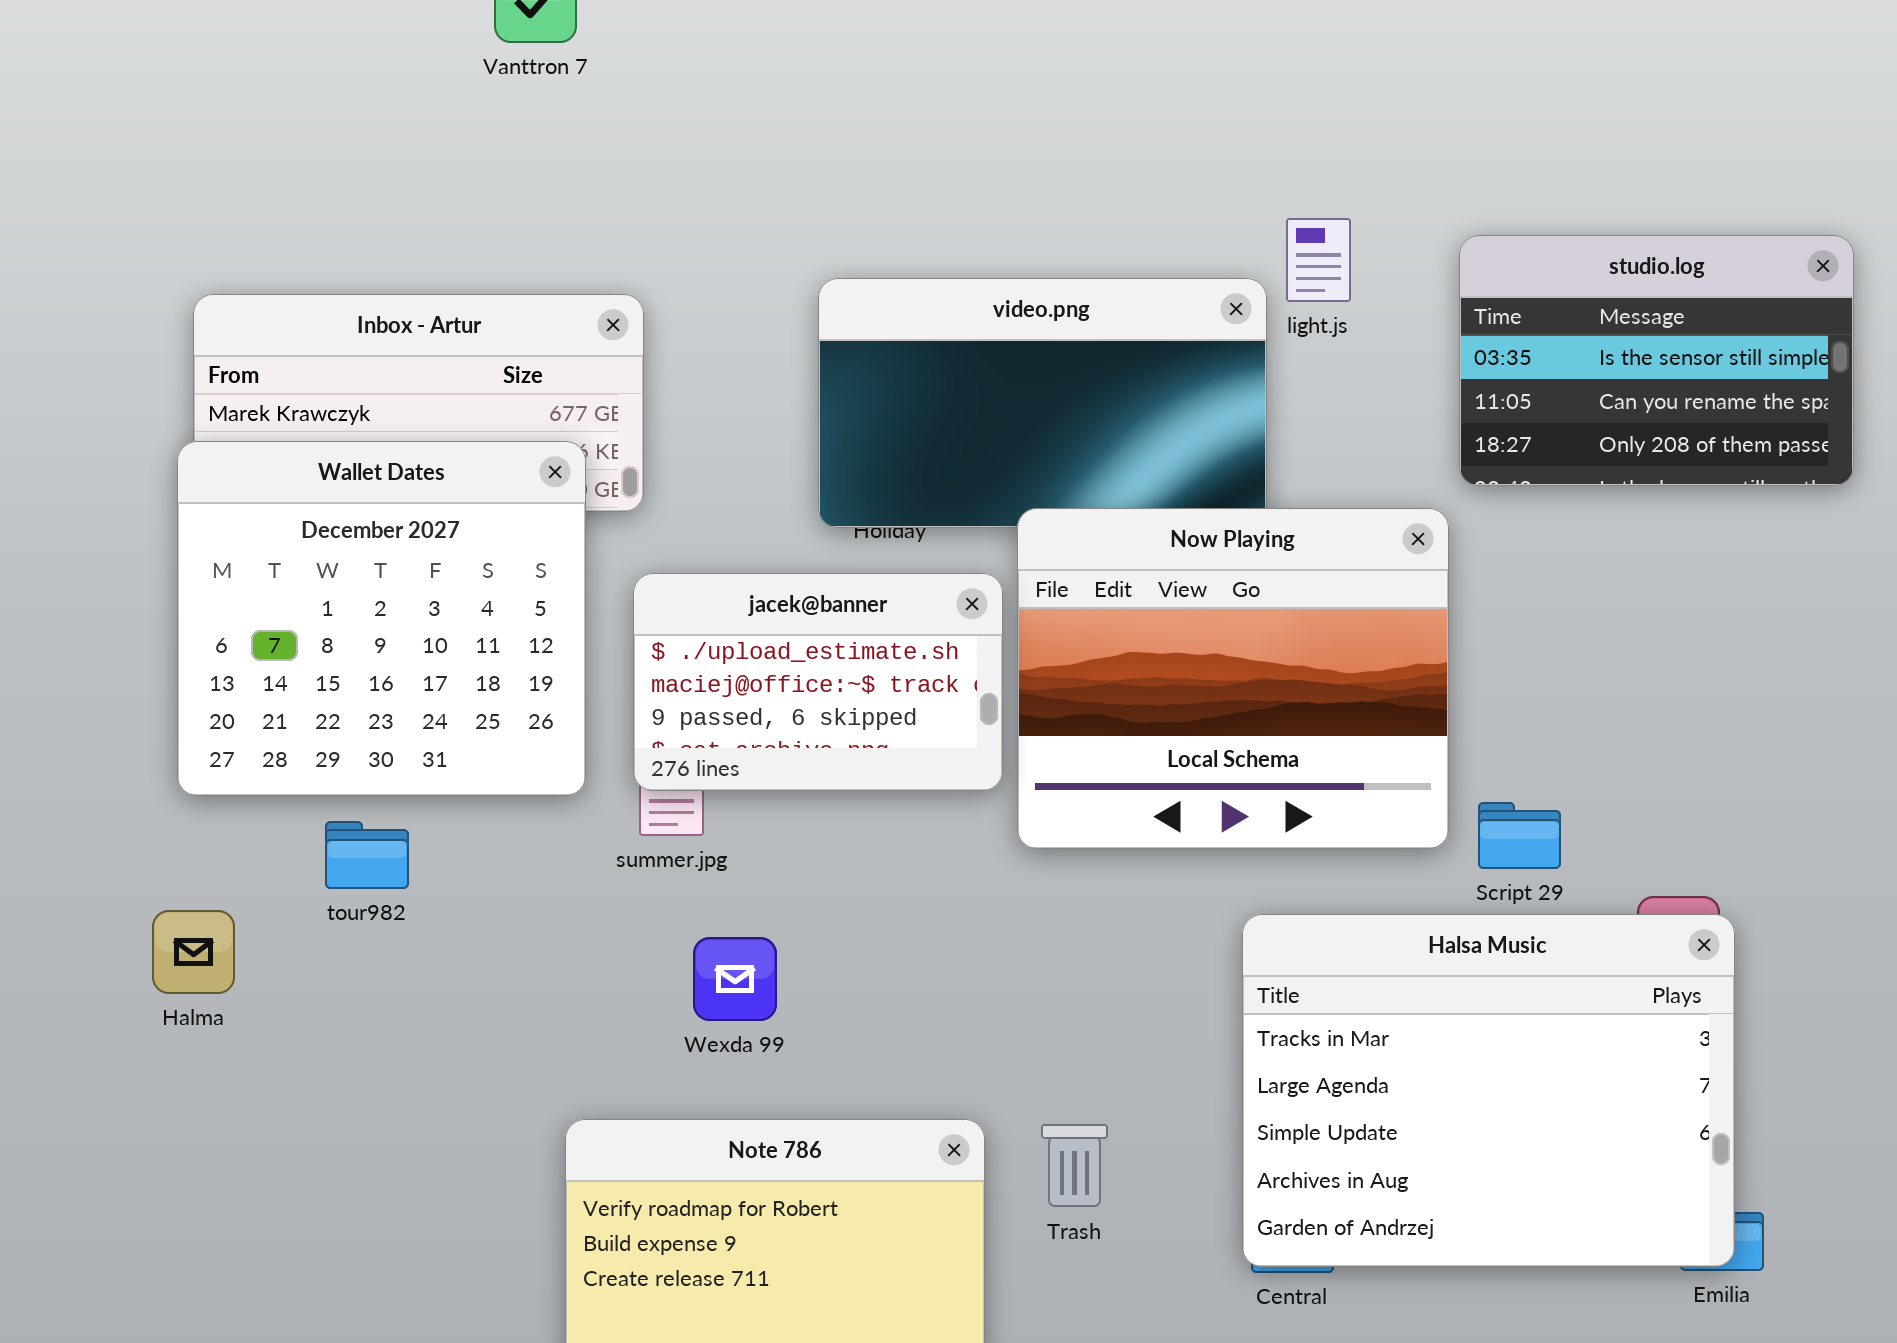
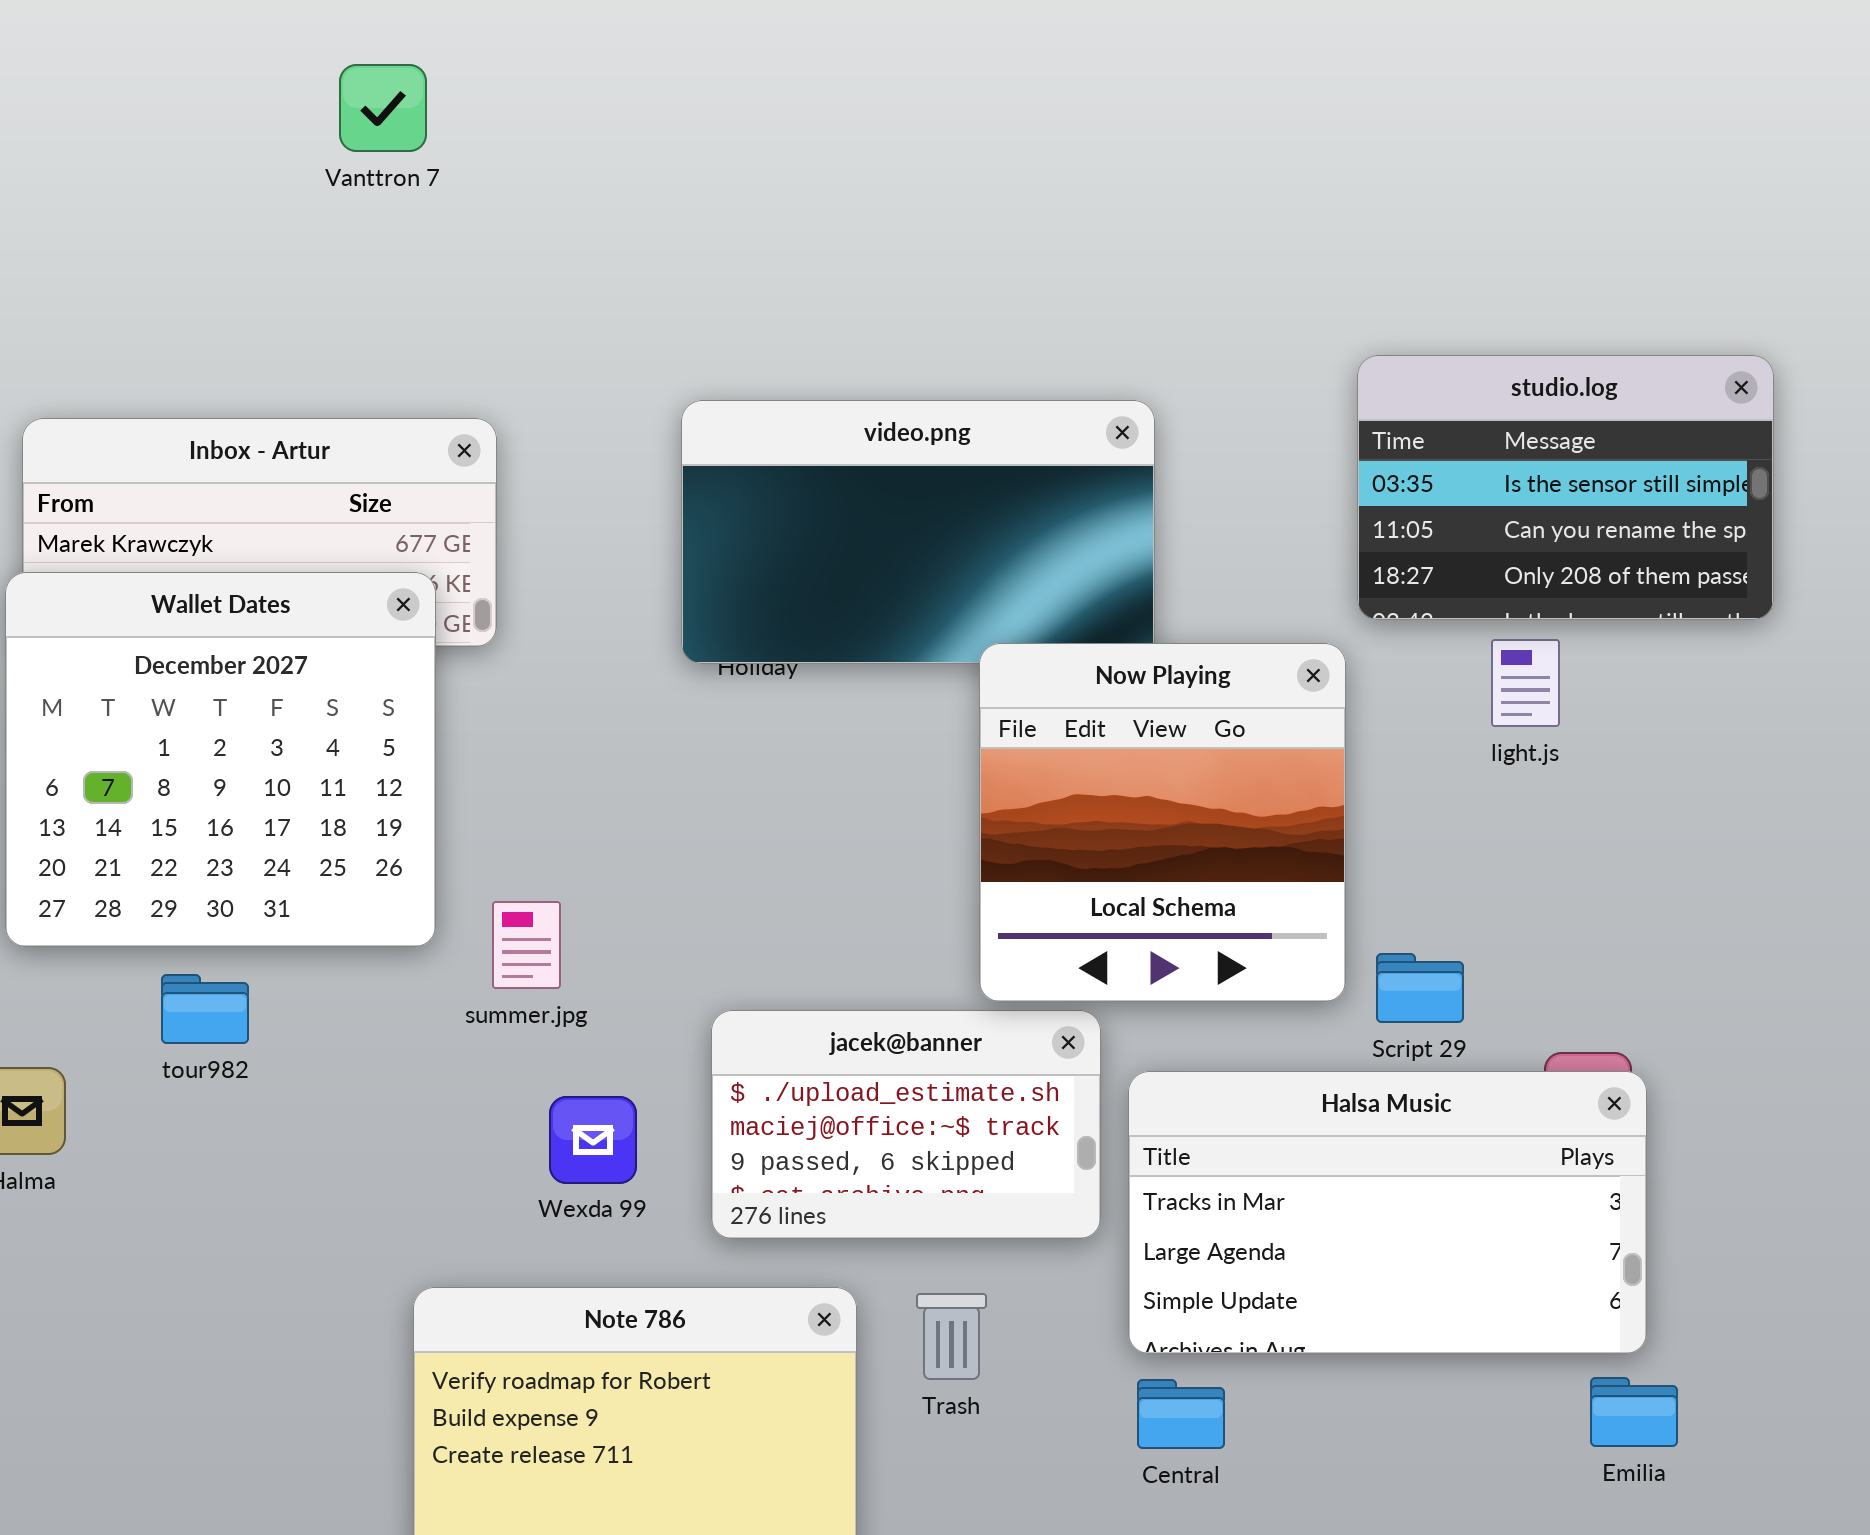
light.js: [1286,218,1351,302] -> [1491,639,1560,727], moved
Now Playing: [1017,508,1449,849] -> [979,643,1346,1002], resized
jacek@banner: [633,573,1003,791] -> [711,1010,1101,1239], moved
Halsa Music: [1242,914,1735,1267] -> [1128,1071,1647,1354], resized

